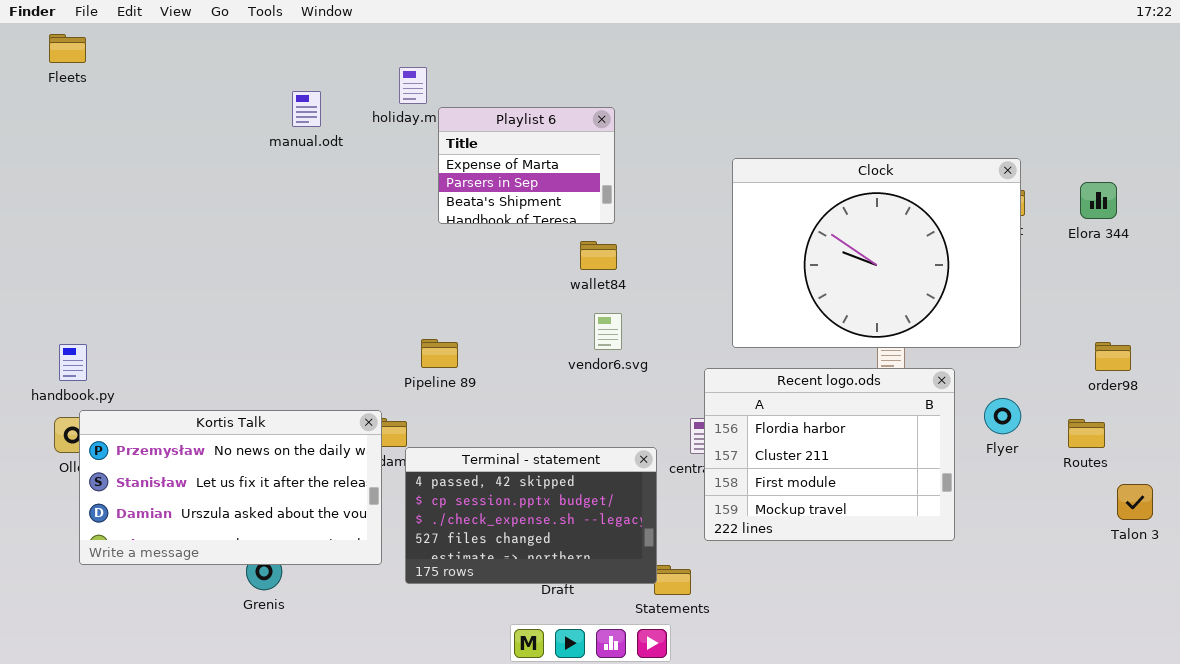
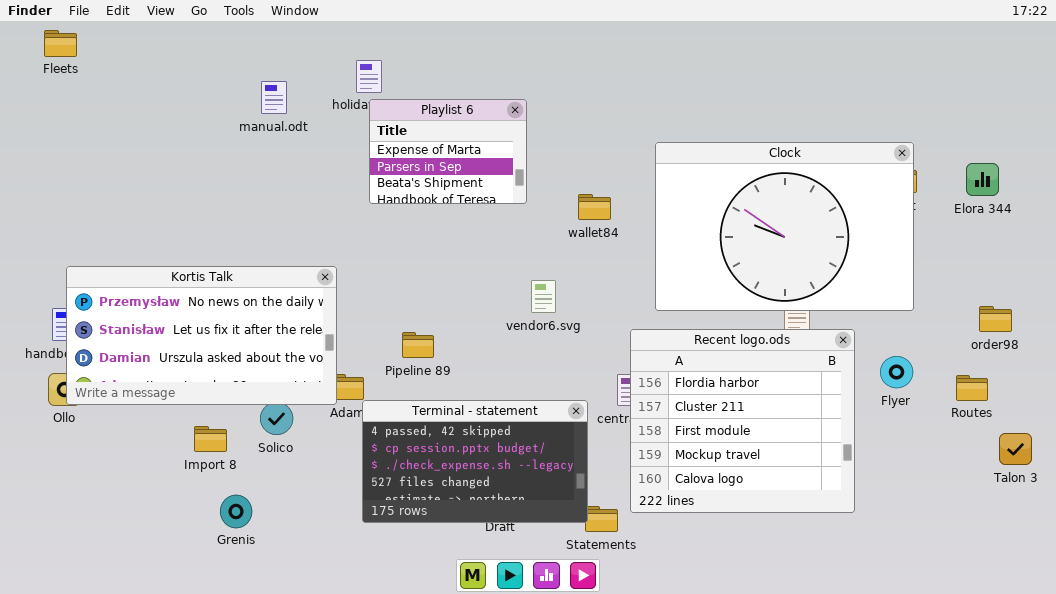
Playlist 6: [438,107,615,224] -> [369,99,527,204], moved
wallet84: [580,241,617,270] -> [578,194,611,220], moved
Pipeline 89: [421,339,458,368] -> [402,332,434,358], moved
Recent logo.ods: [704,368,955,541] -> [630,329,855,513], resized
Kortis Talk: [79,410,382,565] -> [66,266,337,405], moved

